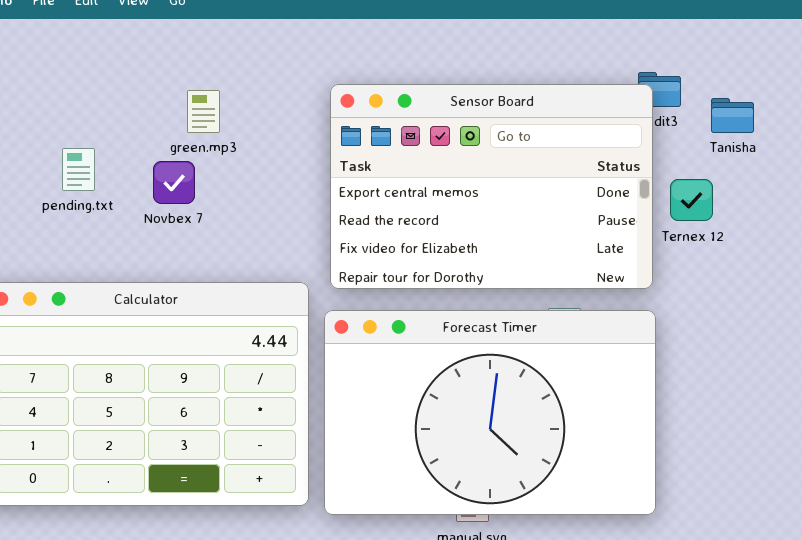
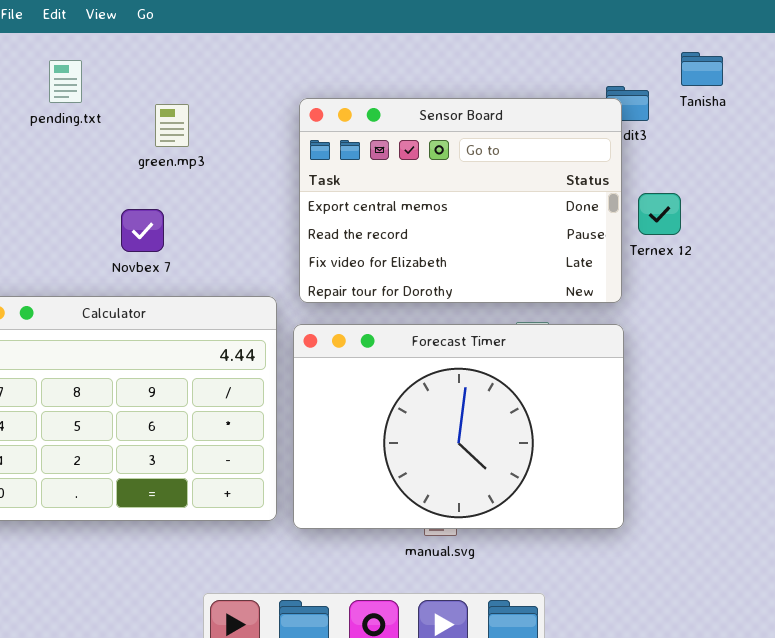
Tanisha: [711,98,754,133] -> [681,52,723,86], moved
pending.txt: [62,148,95,191] -> [49,60,82,103], moved
Novbex 7: [153,161,195,204] -> [121,209,164,252], moved

